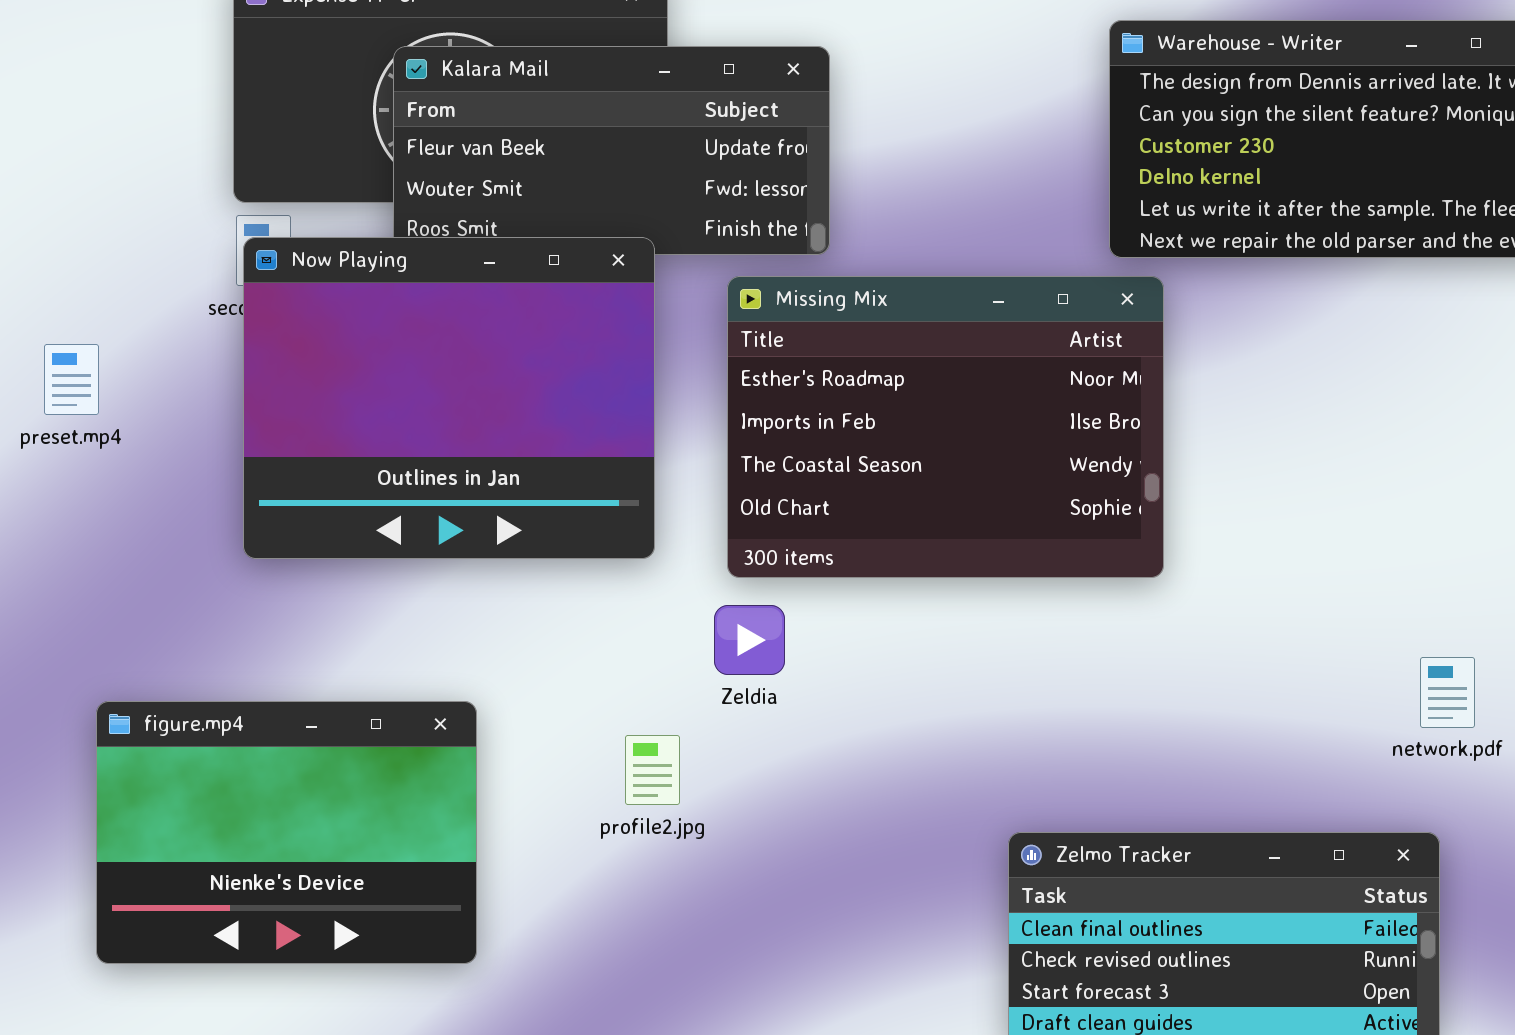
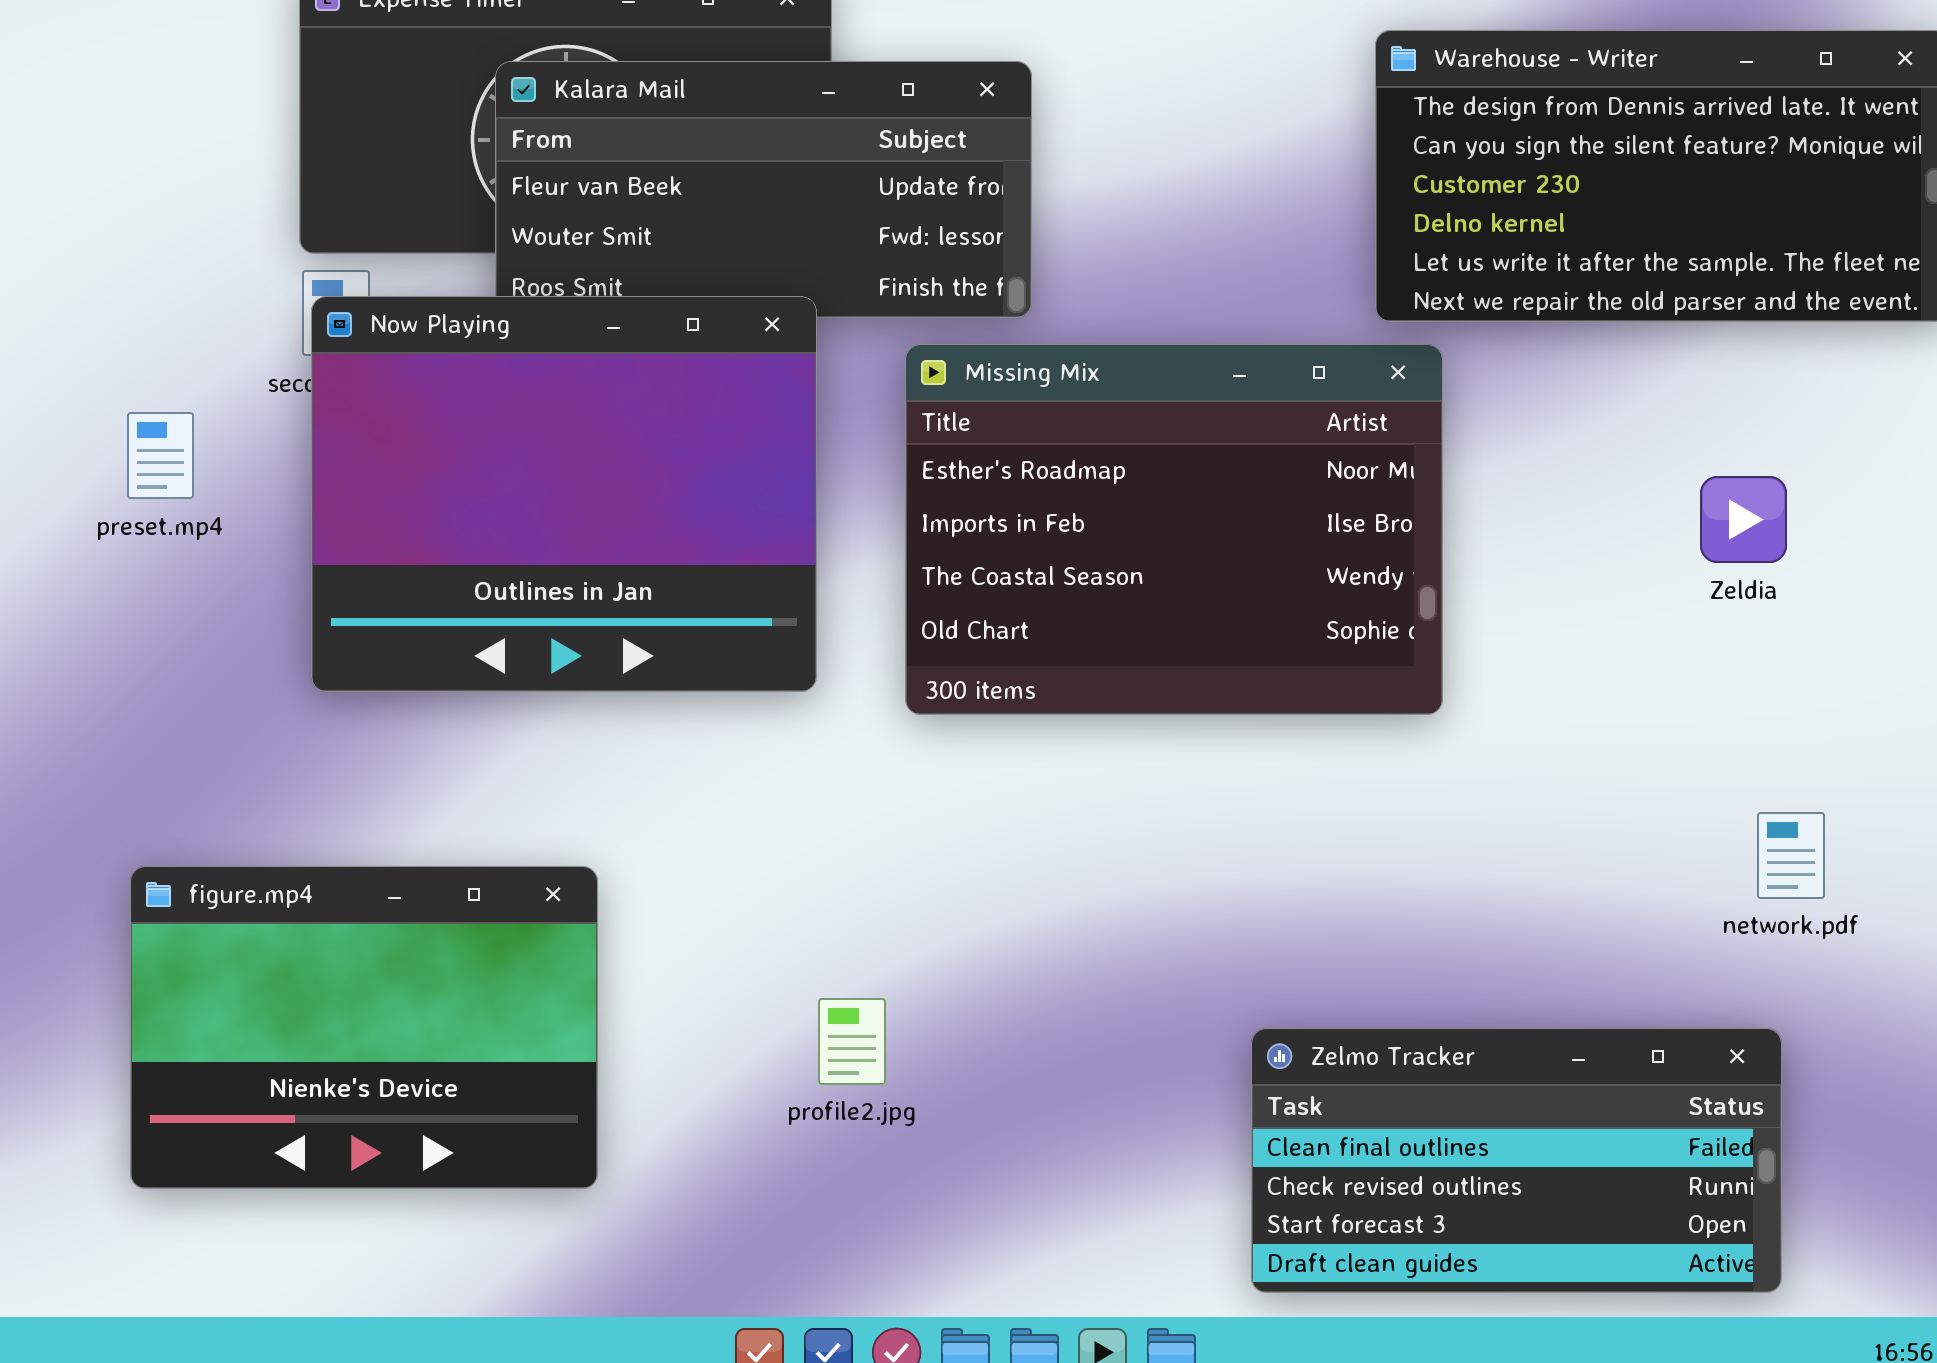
preset.mp4: [44,344,99,415] -> [127,412,194,499], moved
Zeldia: [714,605,785,675] -> [1700,476,1787,563], moved
profile2.jpg: [625,735,680,805] -> [818,998,886,1085], moved

